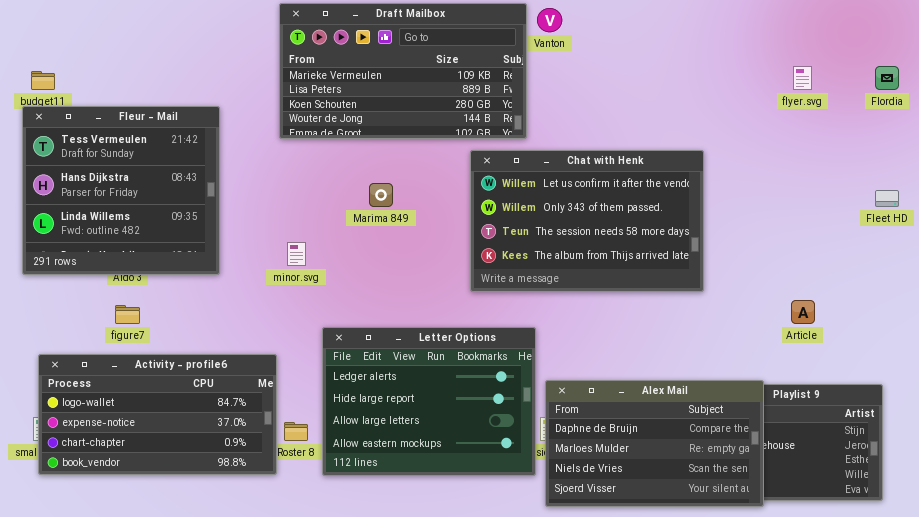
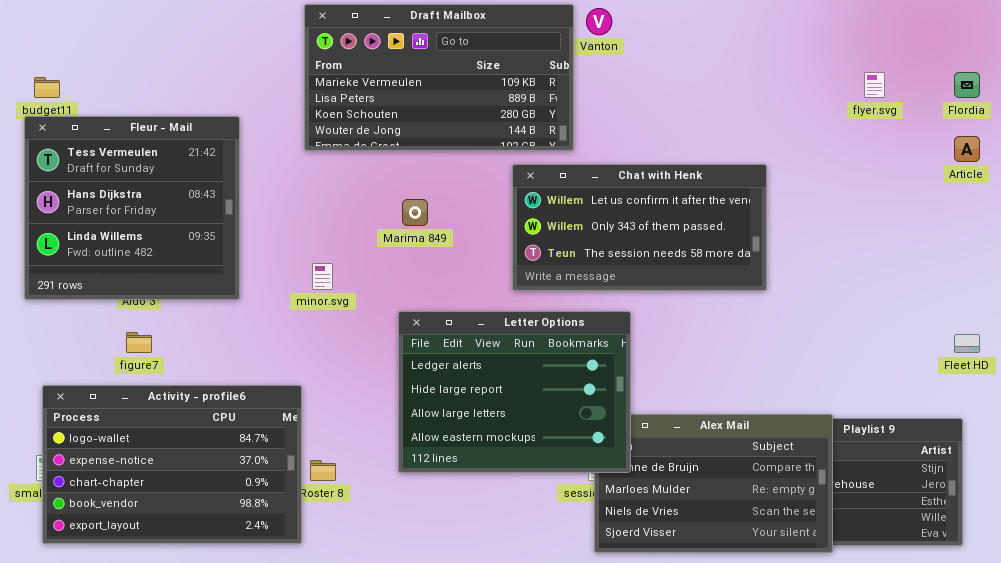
Chat with Henk: [470,150,704,292] -> [512,164,767,291], resized
Fleet HD: [875,190,899,207] -> [954,334,980,353], moved
Article: [791,300,815,324] -> [954,136,980,162], moved
Letter Options: [322,327,536,476] -> [398,311,631,473], moved
Activity - profile6: [38,354,277,475] -> [42,385,302,544], resized

